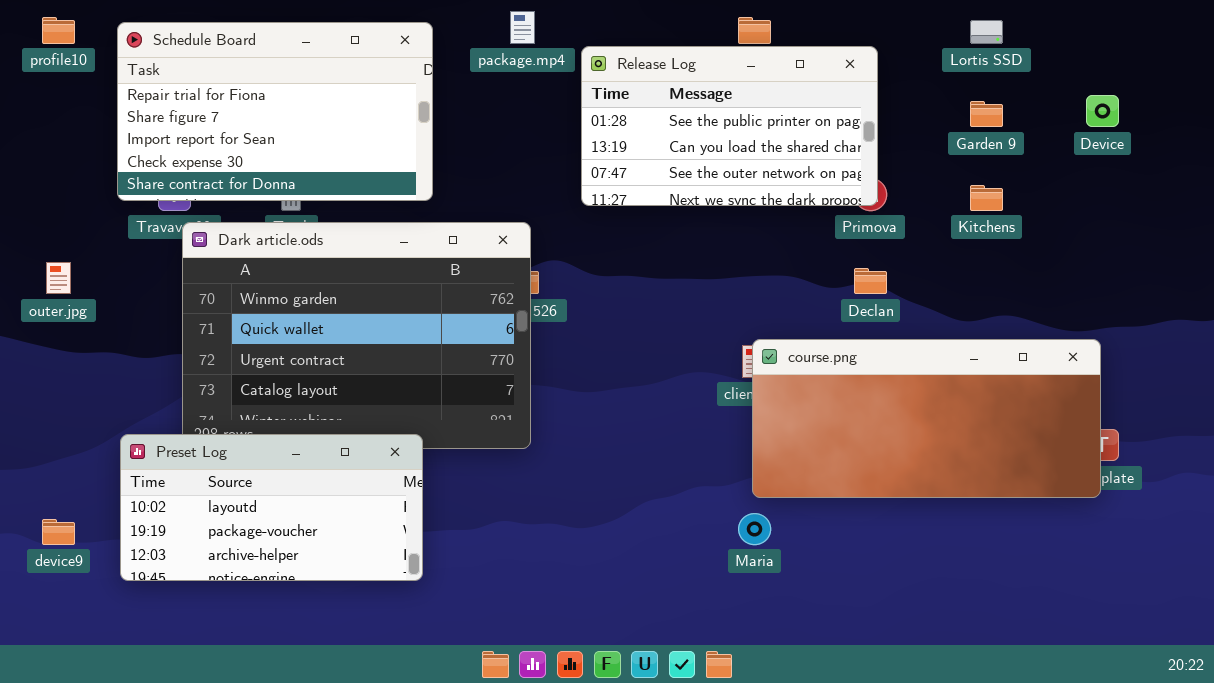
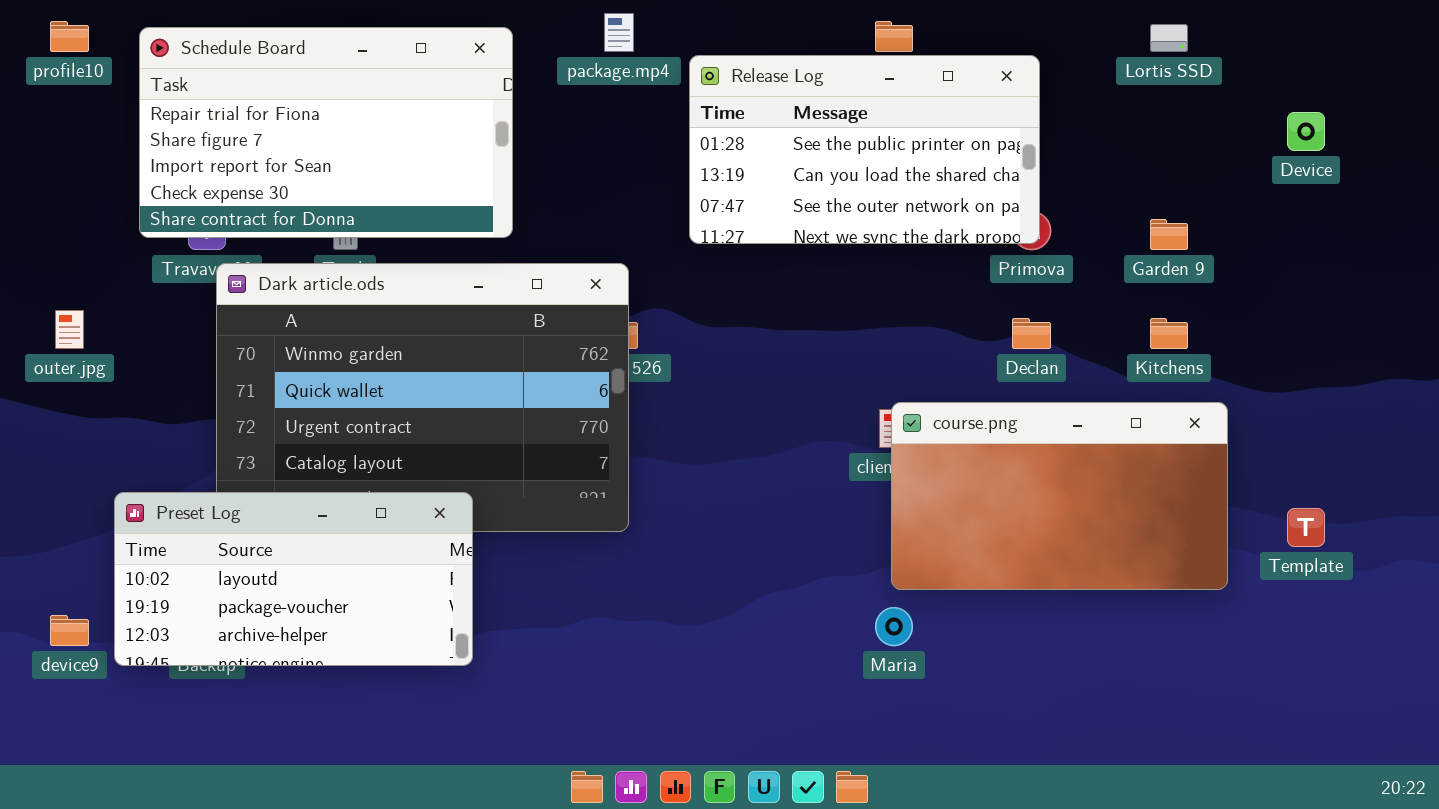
Garden 9: [970,101,1003,127] -> [1150,219,1188,250], moved
Kitchens: [970,185,1003,211] -> [1150,318,1188,349], moved
course.png: [752,339,1101,498] -> [891,402,1228,590], resized
Preset Log: [120,434,423,581] -> [114,492,473,666], moved

